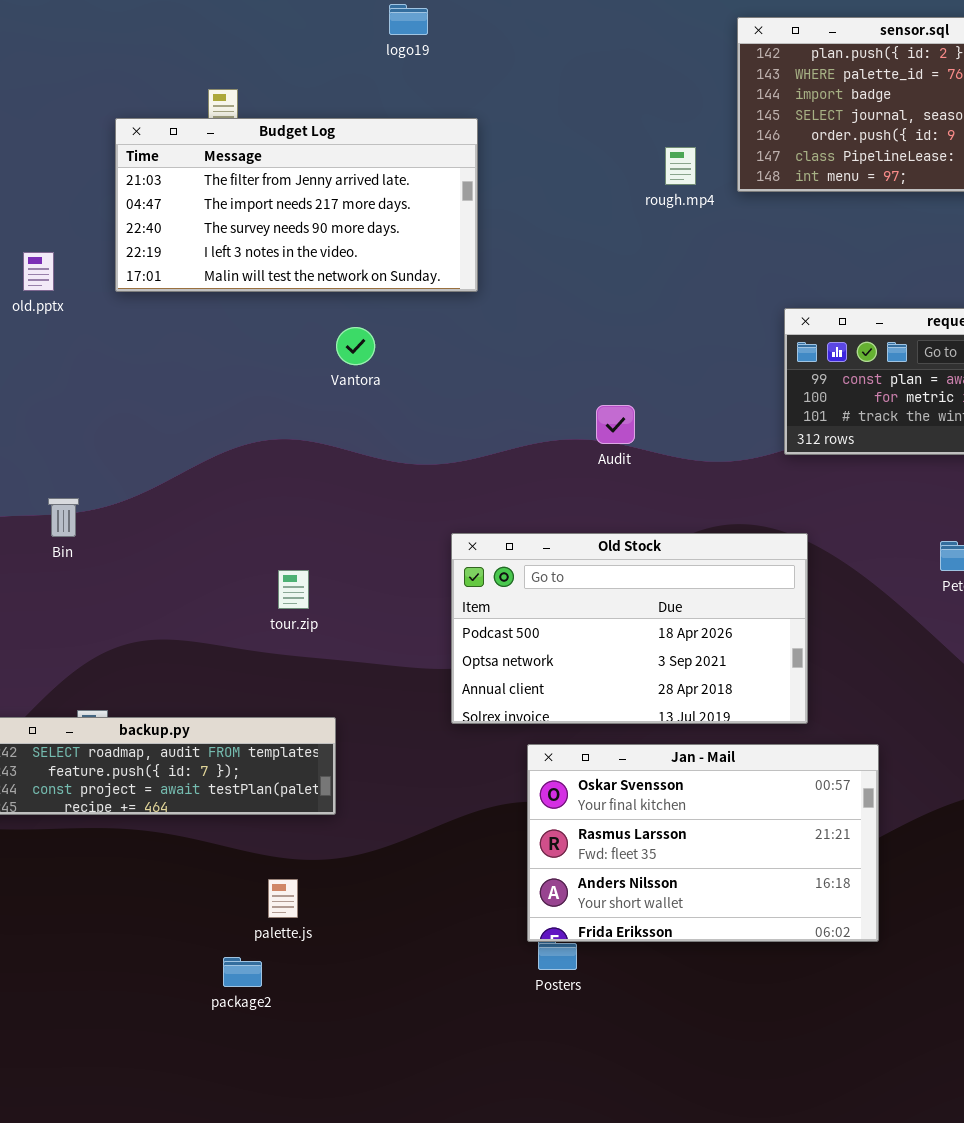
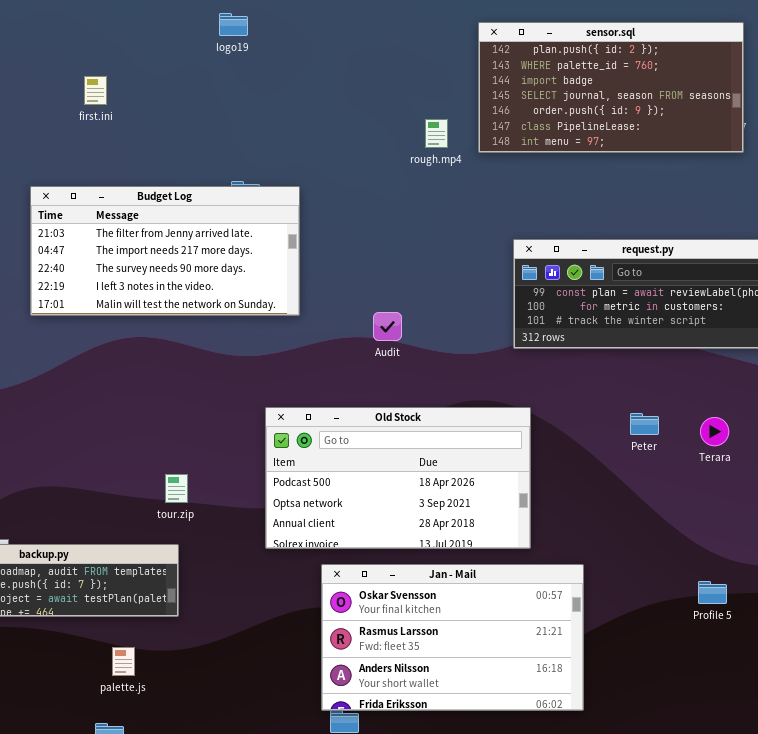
Budget Log: [115,118,478,292] -> [30,186,300,316], moved
tour.zip: [278,570,309,609] -> [165,474,188,503], moved
palette.js: [268,879,298,918] -> [112,647,135,676], moved

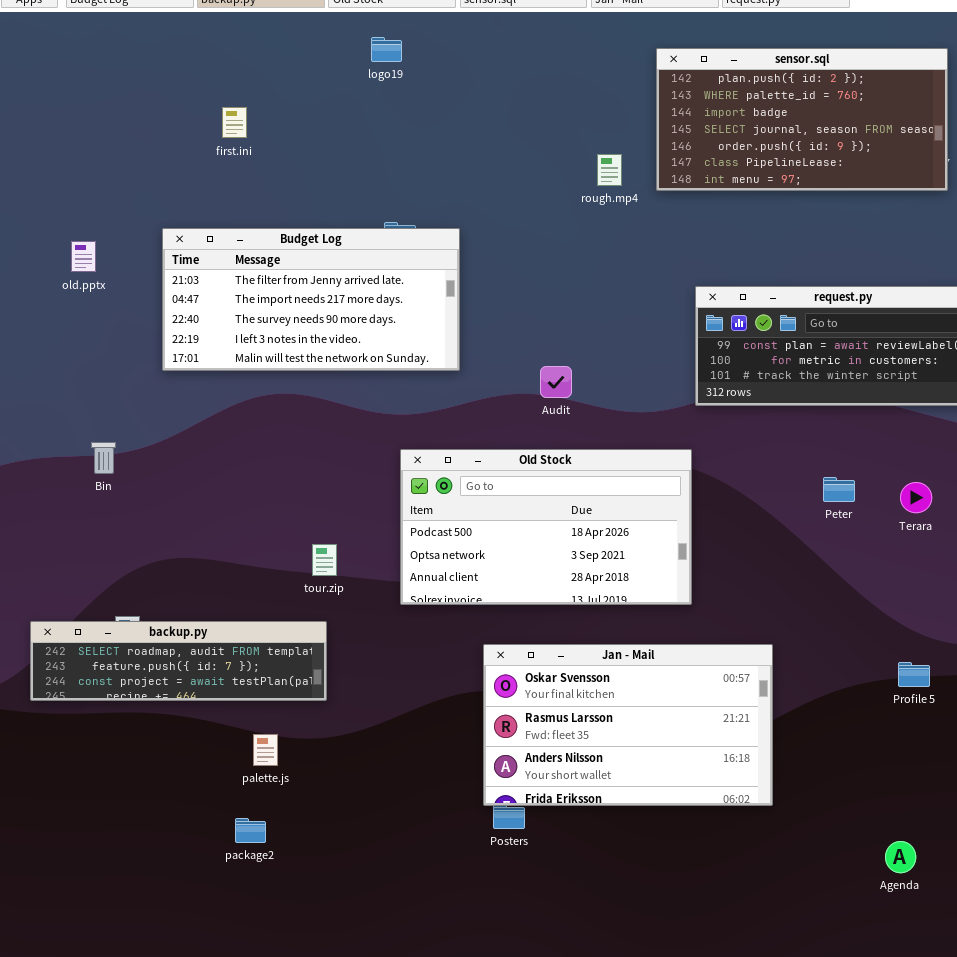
Old Stock: [265,407,531,549] -> [400,449,692,605], moved

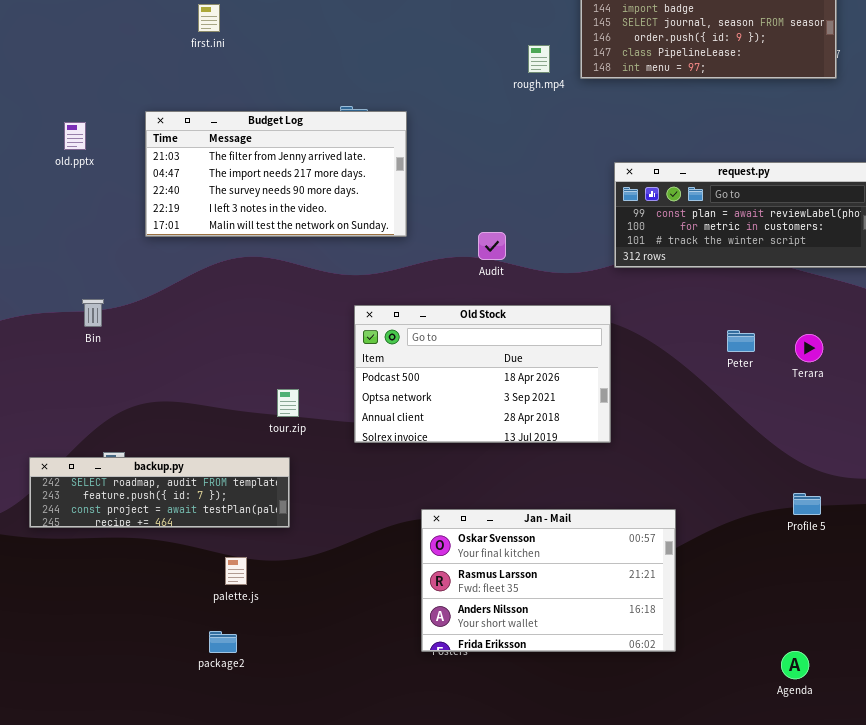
Jan - Mail: [483,644,773,806] -> [421,509,676,652], moved

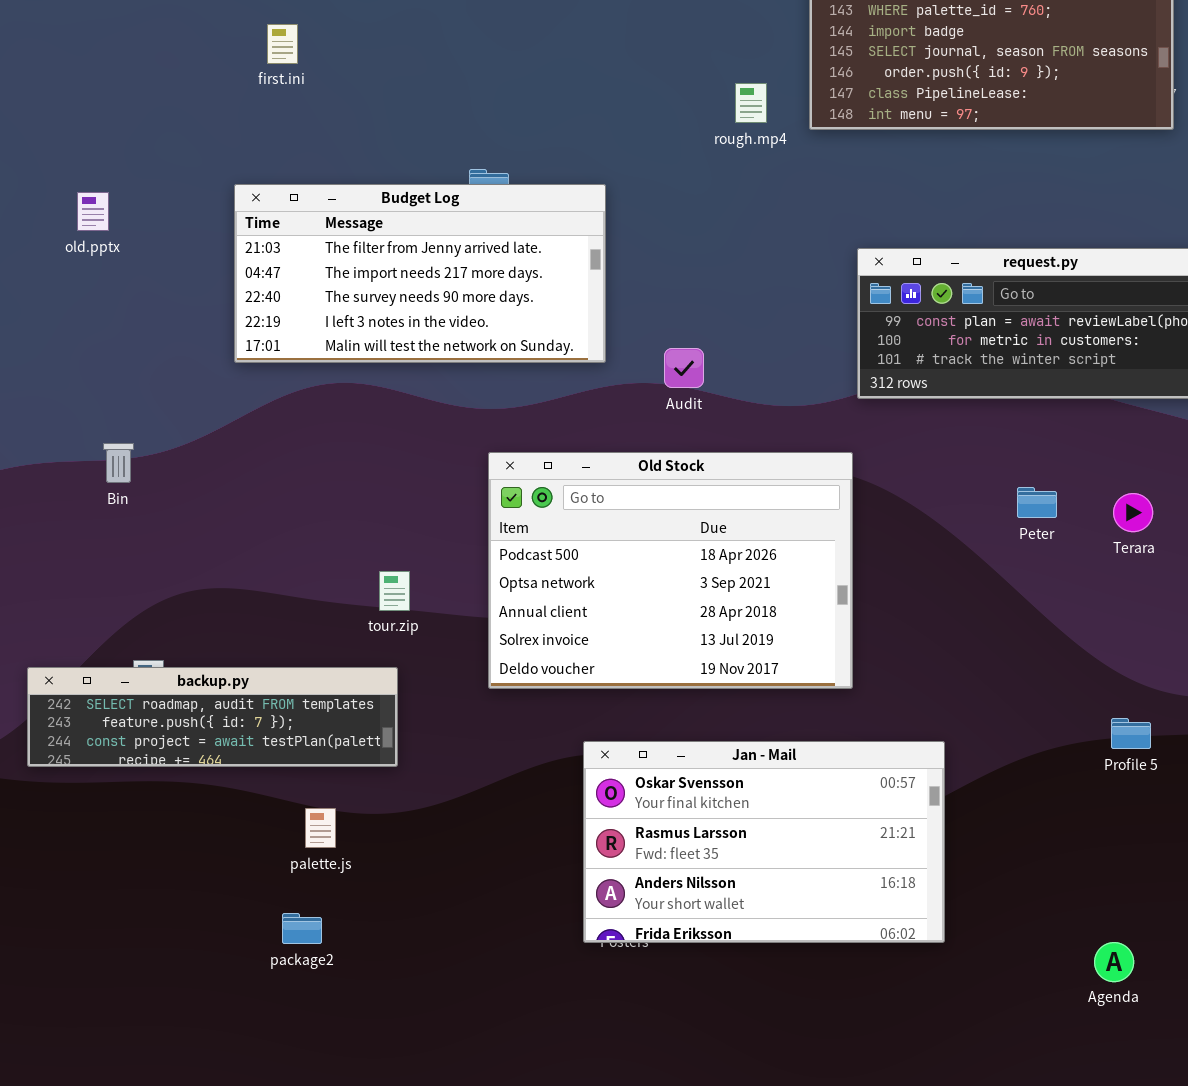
Budget Log: [145,111,407,237] -> [234,184,606,363], moved
Old Stock: [354,305,611,443] -> [488,452,853,689], resized

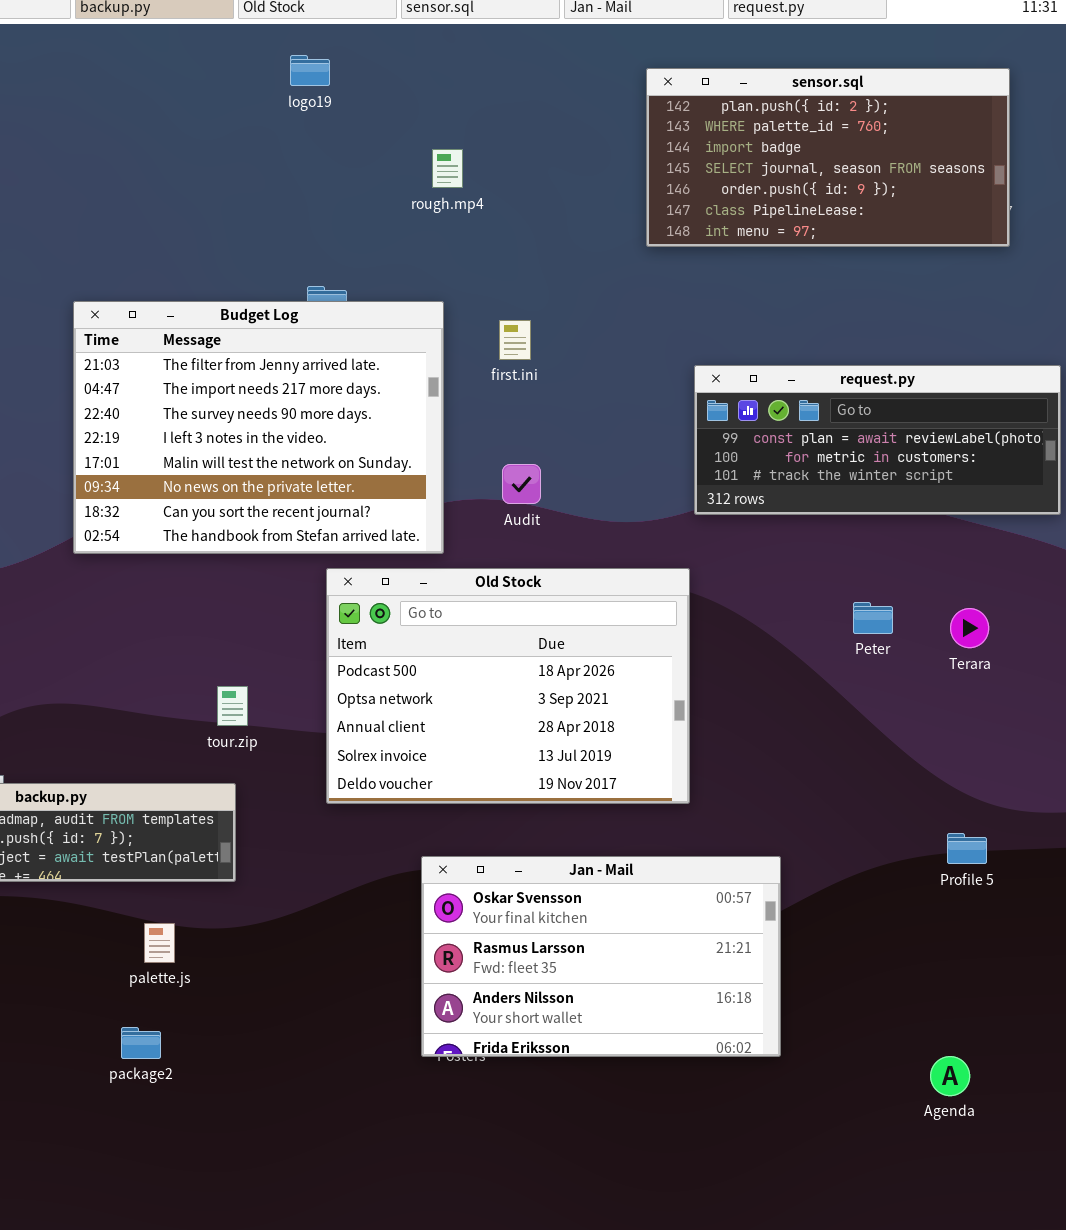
first.ini: [267,24,298,64] -> [499,320,531,360], moved
rough.mp4: [735,83,767,123] -> [432,149,463,188], moved
Budget Log: [234,184,606,363] -> [73,301,444,554], resized

